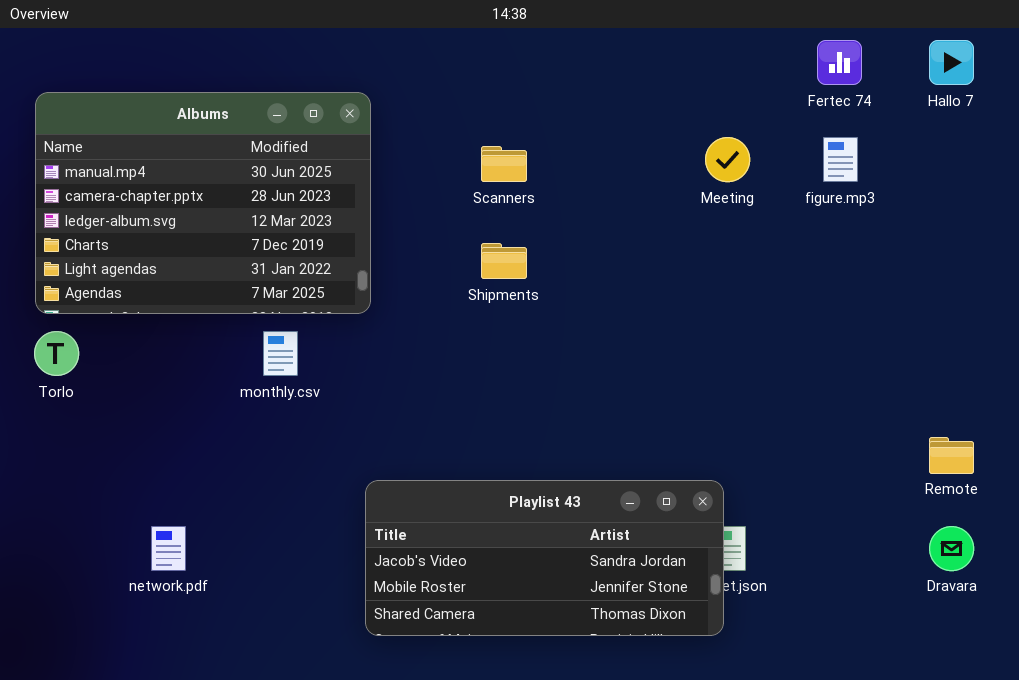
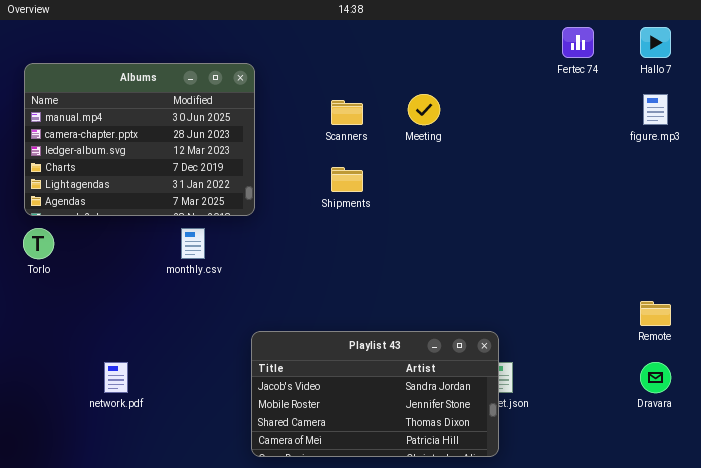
Meeting: [705,137,750,182] -> [408,94,440,125], moved
figure.mp3: [823,137,858,182] -> [643,94,668,125], moved
Playlist 43: [365,480,724,636] -> [251,331,499,457], resized

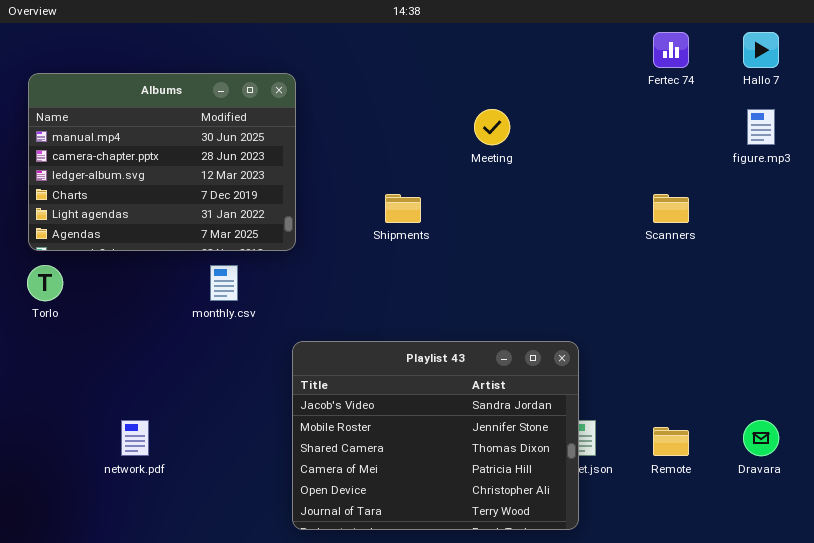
Scanners: [331,100,363,125] -> [653,194,689,223], moved
Remote: [640,301,671,326] -> [653,427,689,456], moved
Playlist 43: [251,331,499,457] -> [292,341,579,530], resized

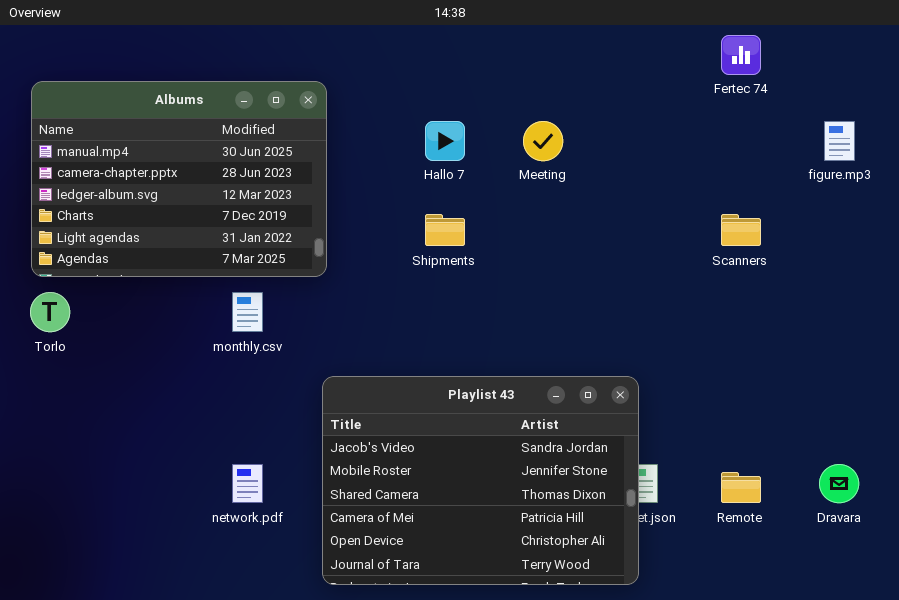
Hallo 7: [743,32,779,68] -> [425,121,465,161], moved
network.pdf: [121,420,149,456] -> [232,464,263,503], moved

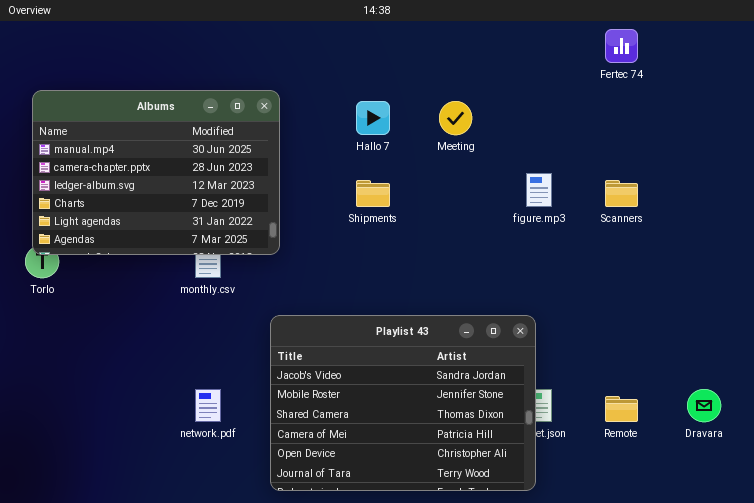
Albums: [31,81,327,277] -> [32,90,280,255], moved
figure.mp3: [824,121,855,161] -> [526,173,552,207], moved

